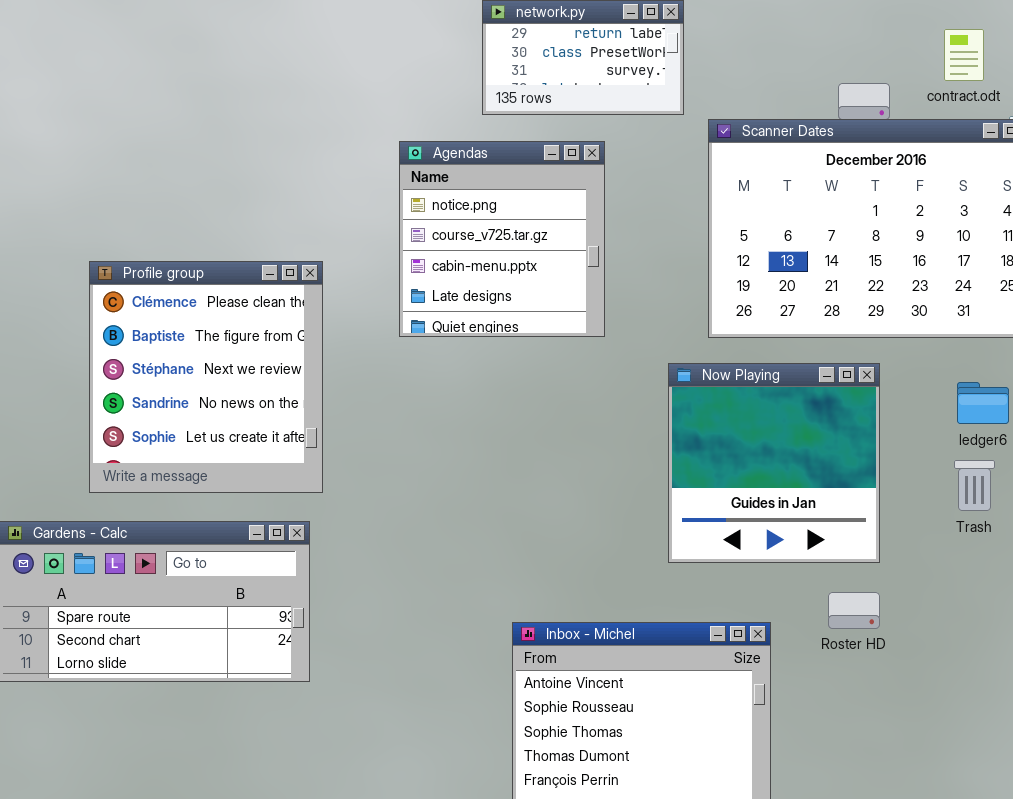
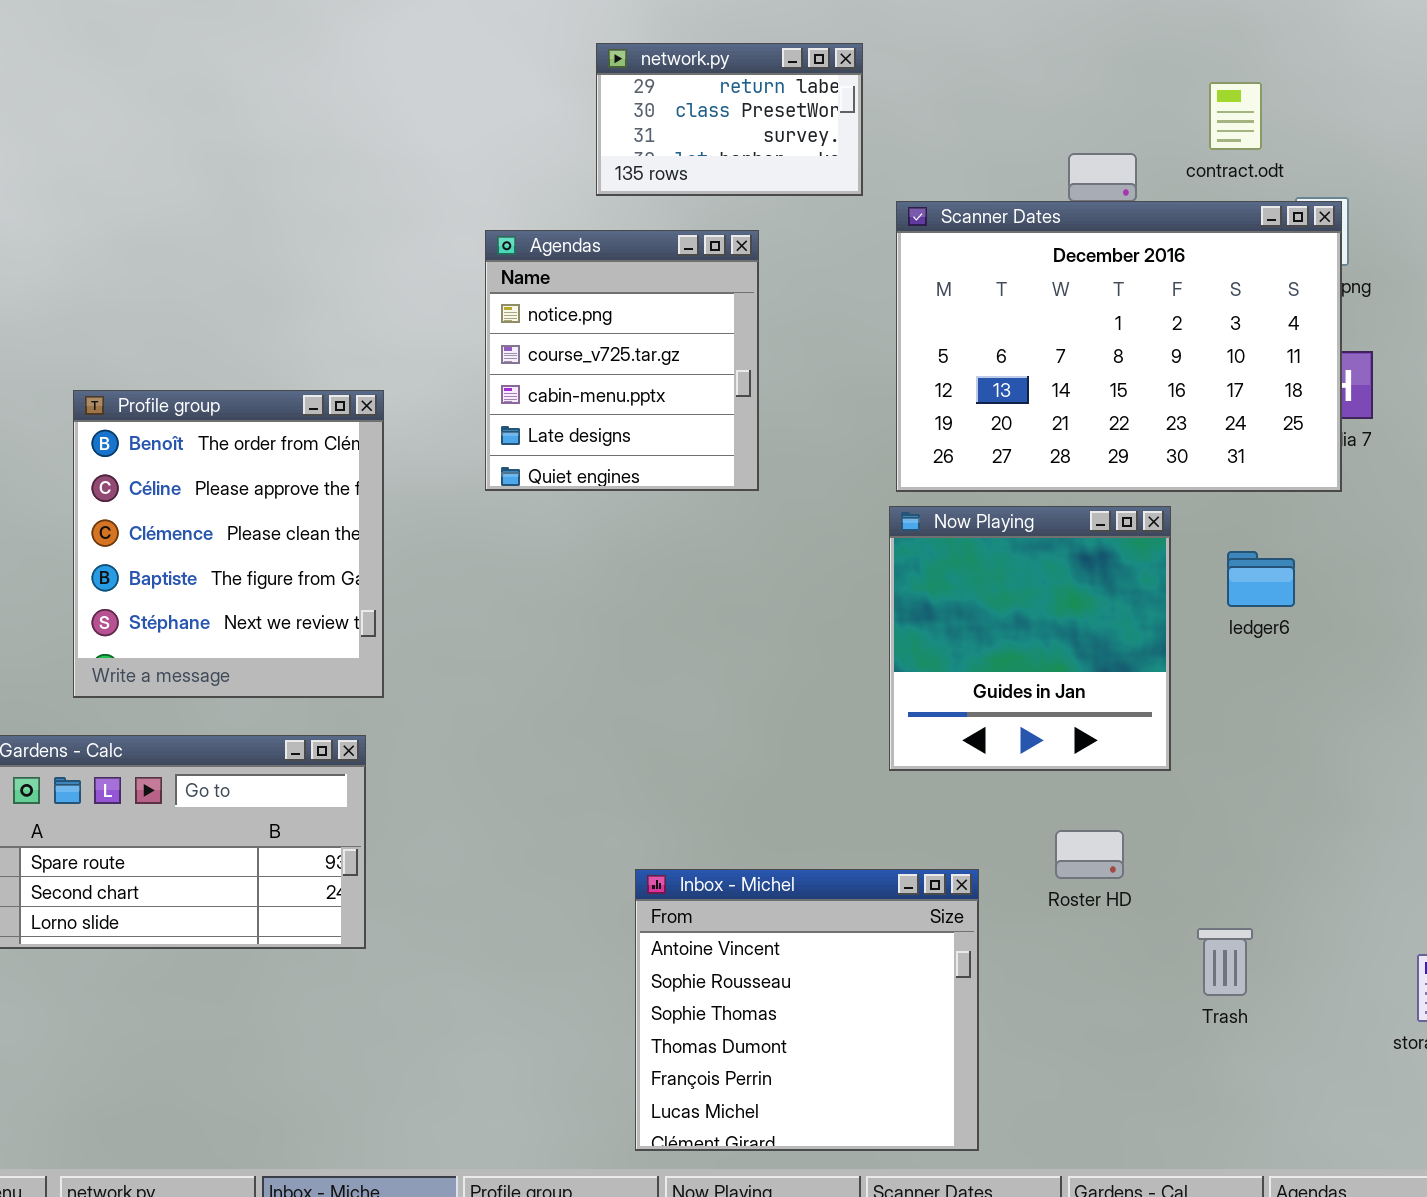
Profile group: [89,261,323,493] -> [73,390,384,698], scrolled up 2 rows
Now Playing: [668,363,880,563] -> [889,506,1171,771], moved
Trash: [954,460,995,511] -> [1197,928,1253,996], moved

